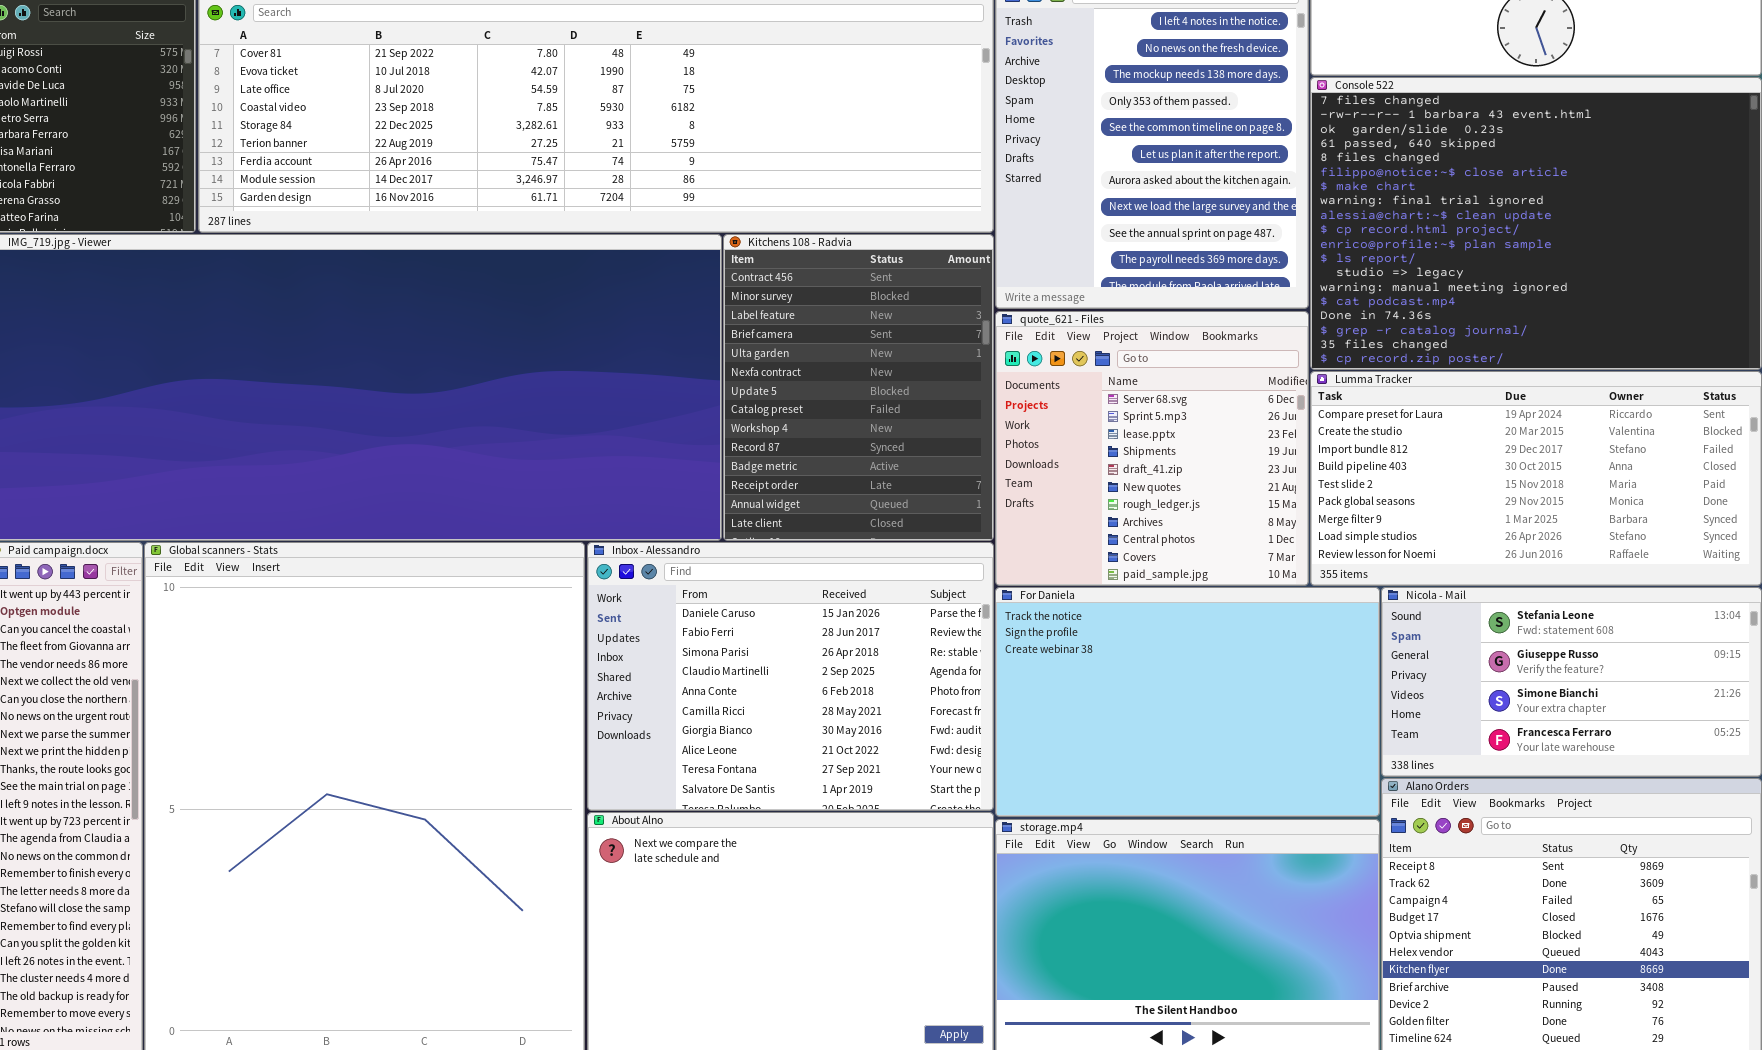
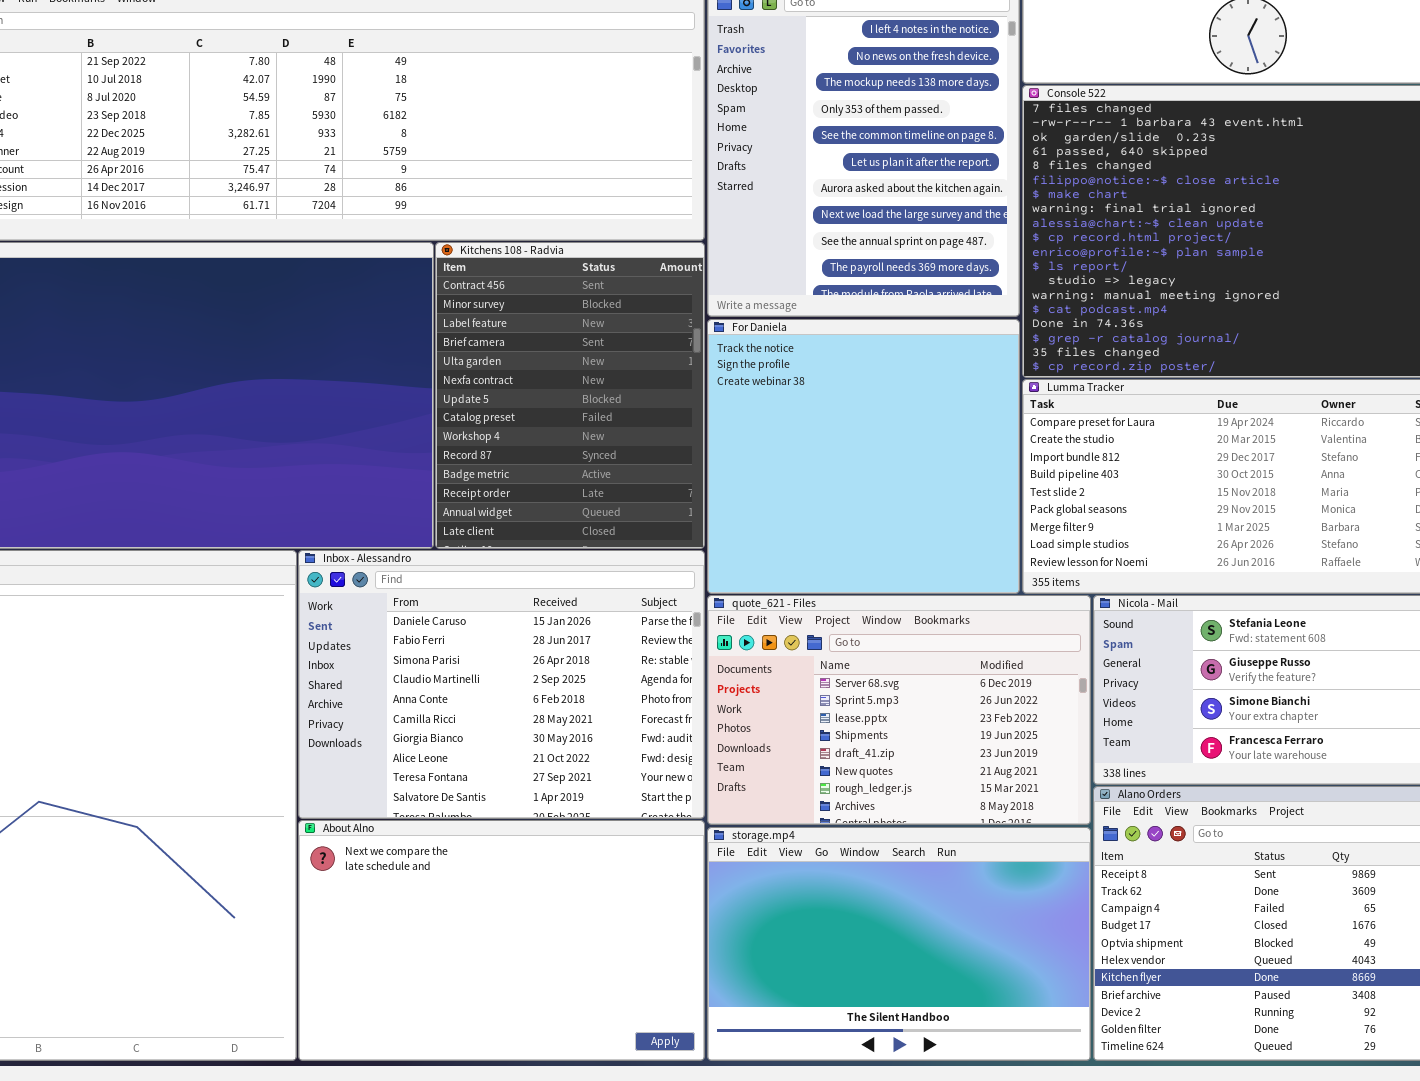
quote_621 - Files: [995,311,1309,586] -> [707,595,1091,825], moved, resized
For Daniela: [995,587,1380,817] -> [707,319,1020,594], moved, resized

